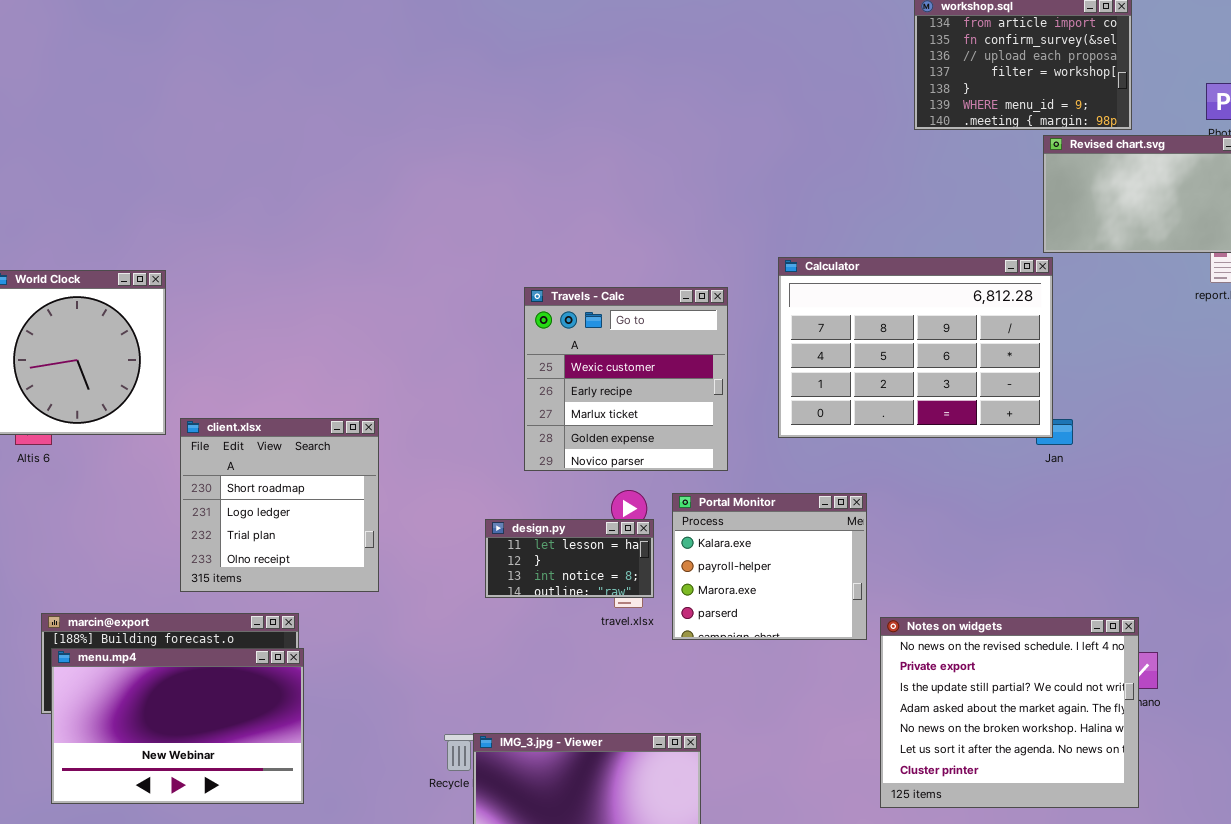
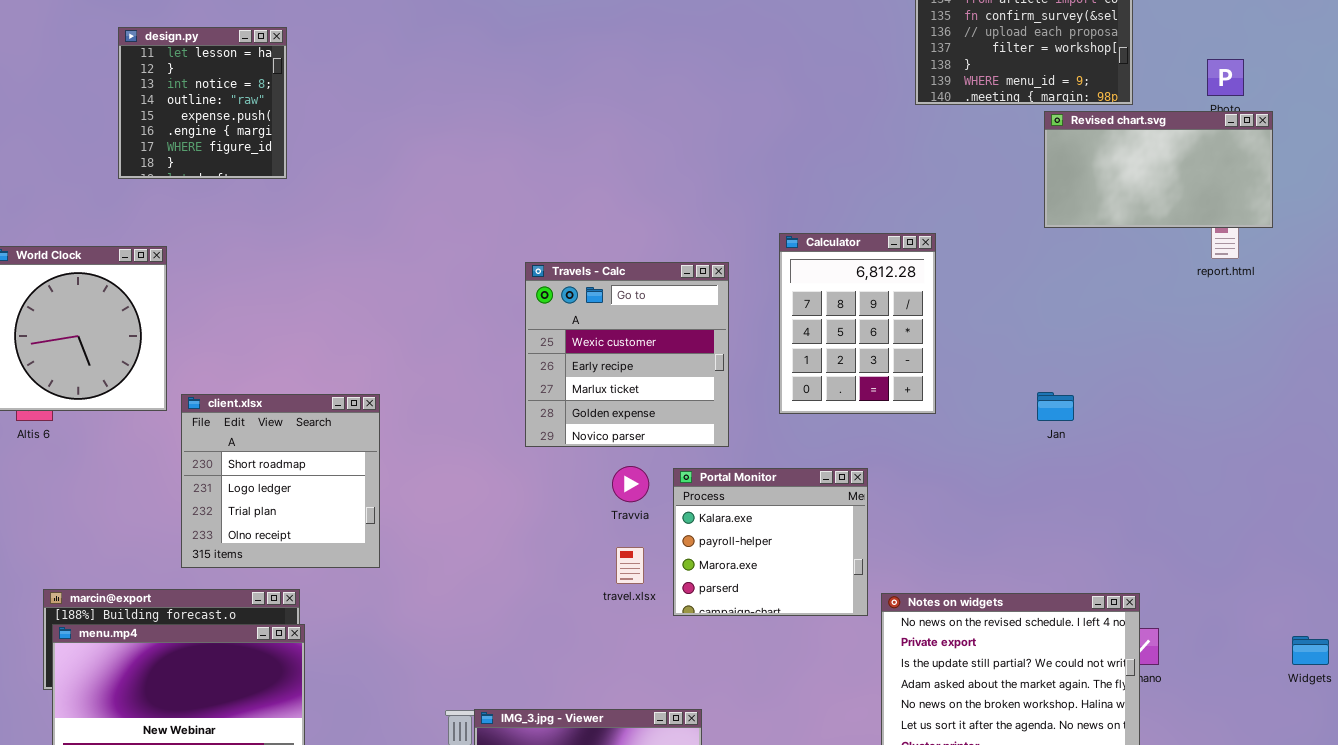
Calculator: [778,257,1053,438] -> [779,233,936,414], resized
design.py: [485,519,654,598] -> [118,27,287,179], moved, resized

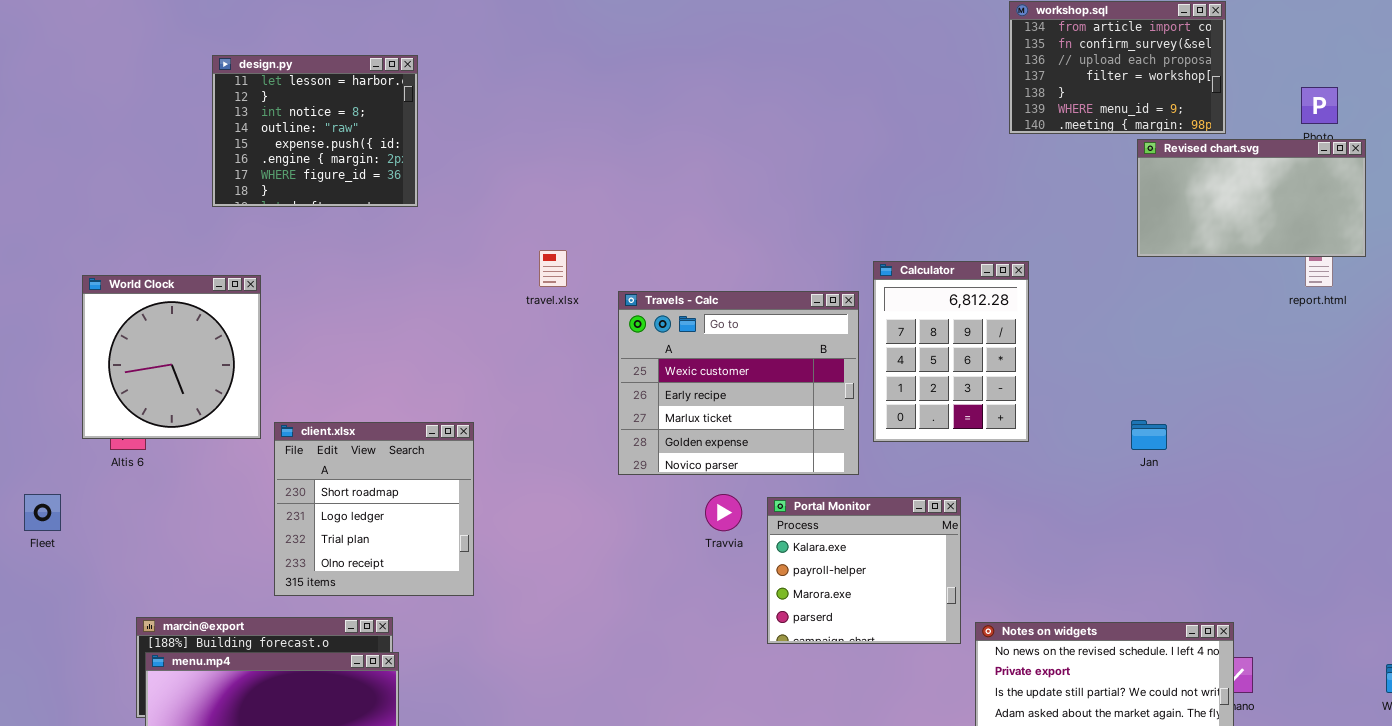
design.py: [118,27,287,179] -> [212,55,418,207], resized
Travels - Calc: [525,262,729,447] -> [618,291,859,475], resized
travel.xlsx: [616,547,644,584] -> [539,250,567,287], moved

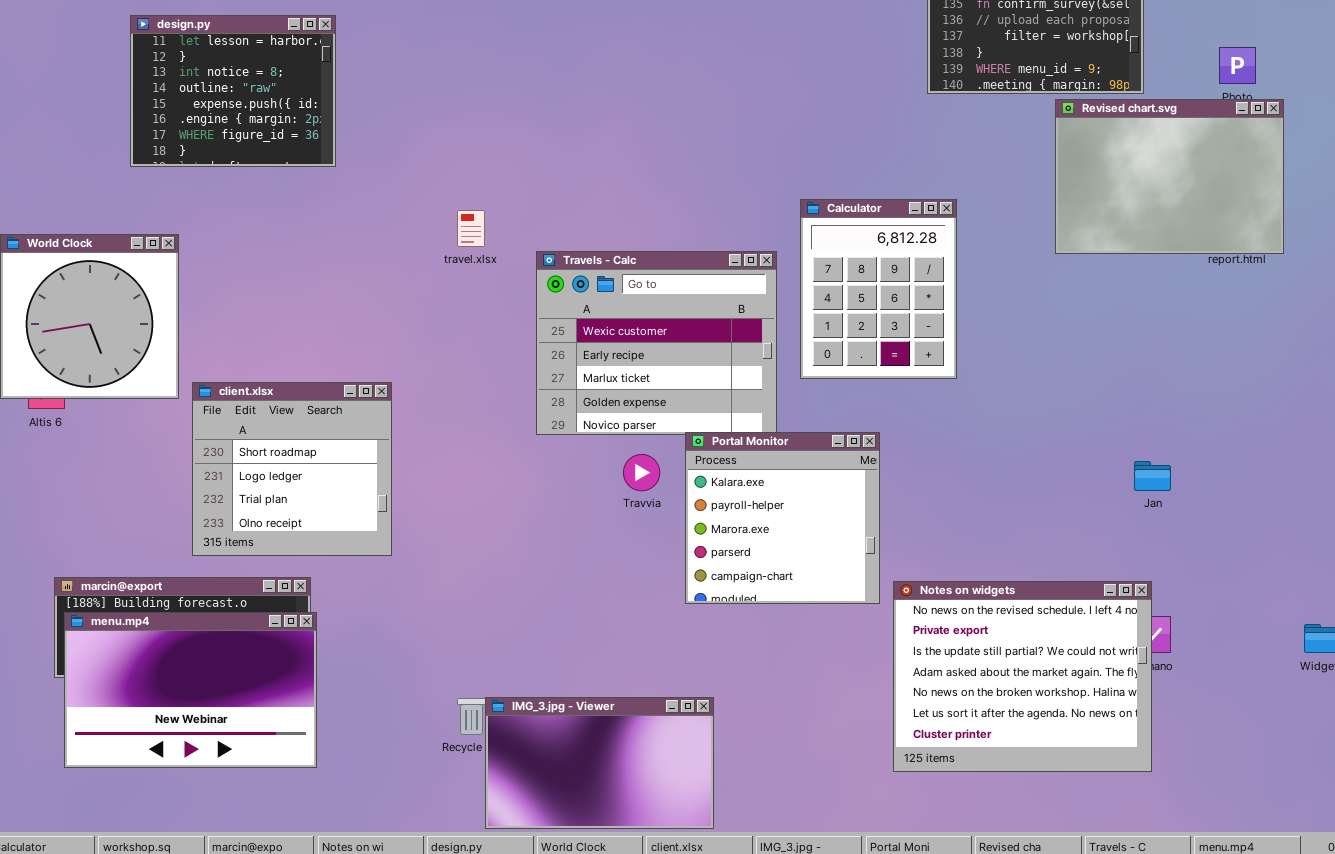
Revised chart.svg: [1137,139,1366,257] -> [1055,99,1284,254], resized
Calculator: [873,261,1029,442] -> [800,199,957,379], moved
Jan: [1131,420,1167,450] -> [1134,461,1171,491], moved
Portal Monitor: [767,497,961,644] -> [685,432,880,604], resized

